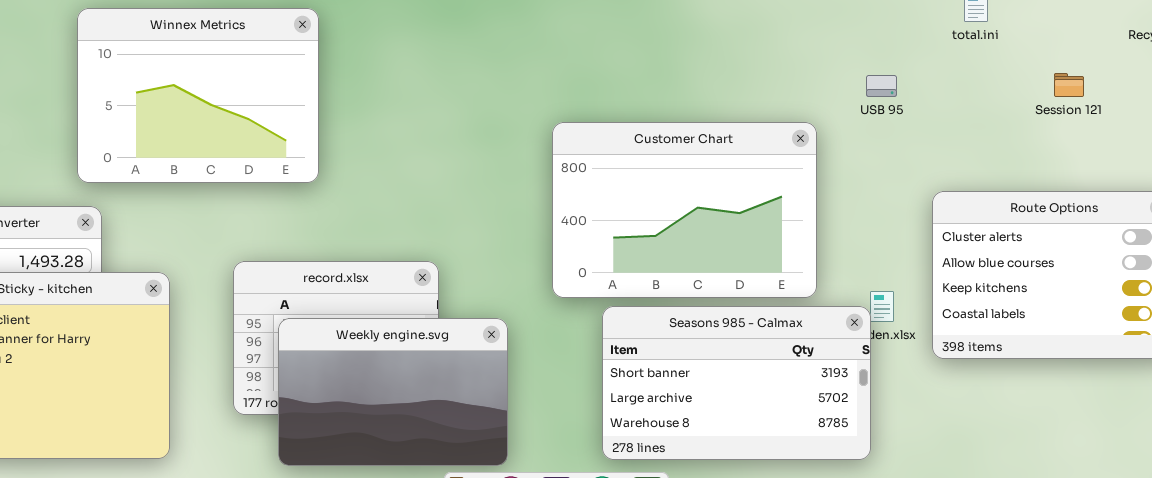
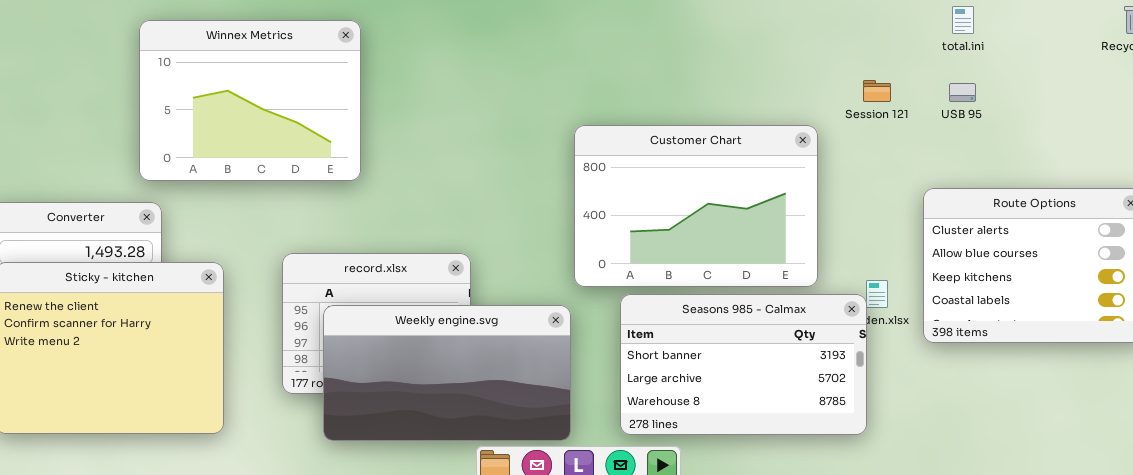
Session 121: [1054,73,1084,97] -> [863,80,891,102], moved
USB 95: [866,75,897,97] -> [949,83,976,102], moved
Weekly engine.svg: [278,318,508,466] -> [323,305,571,441], resized

